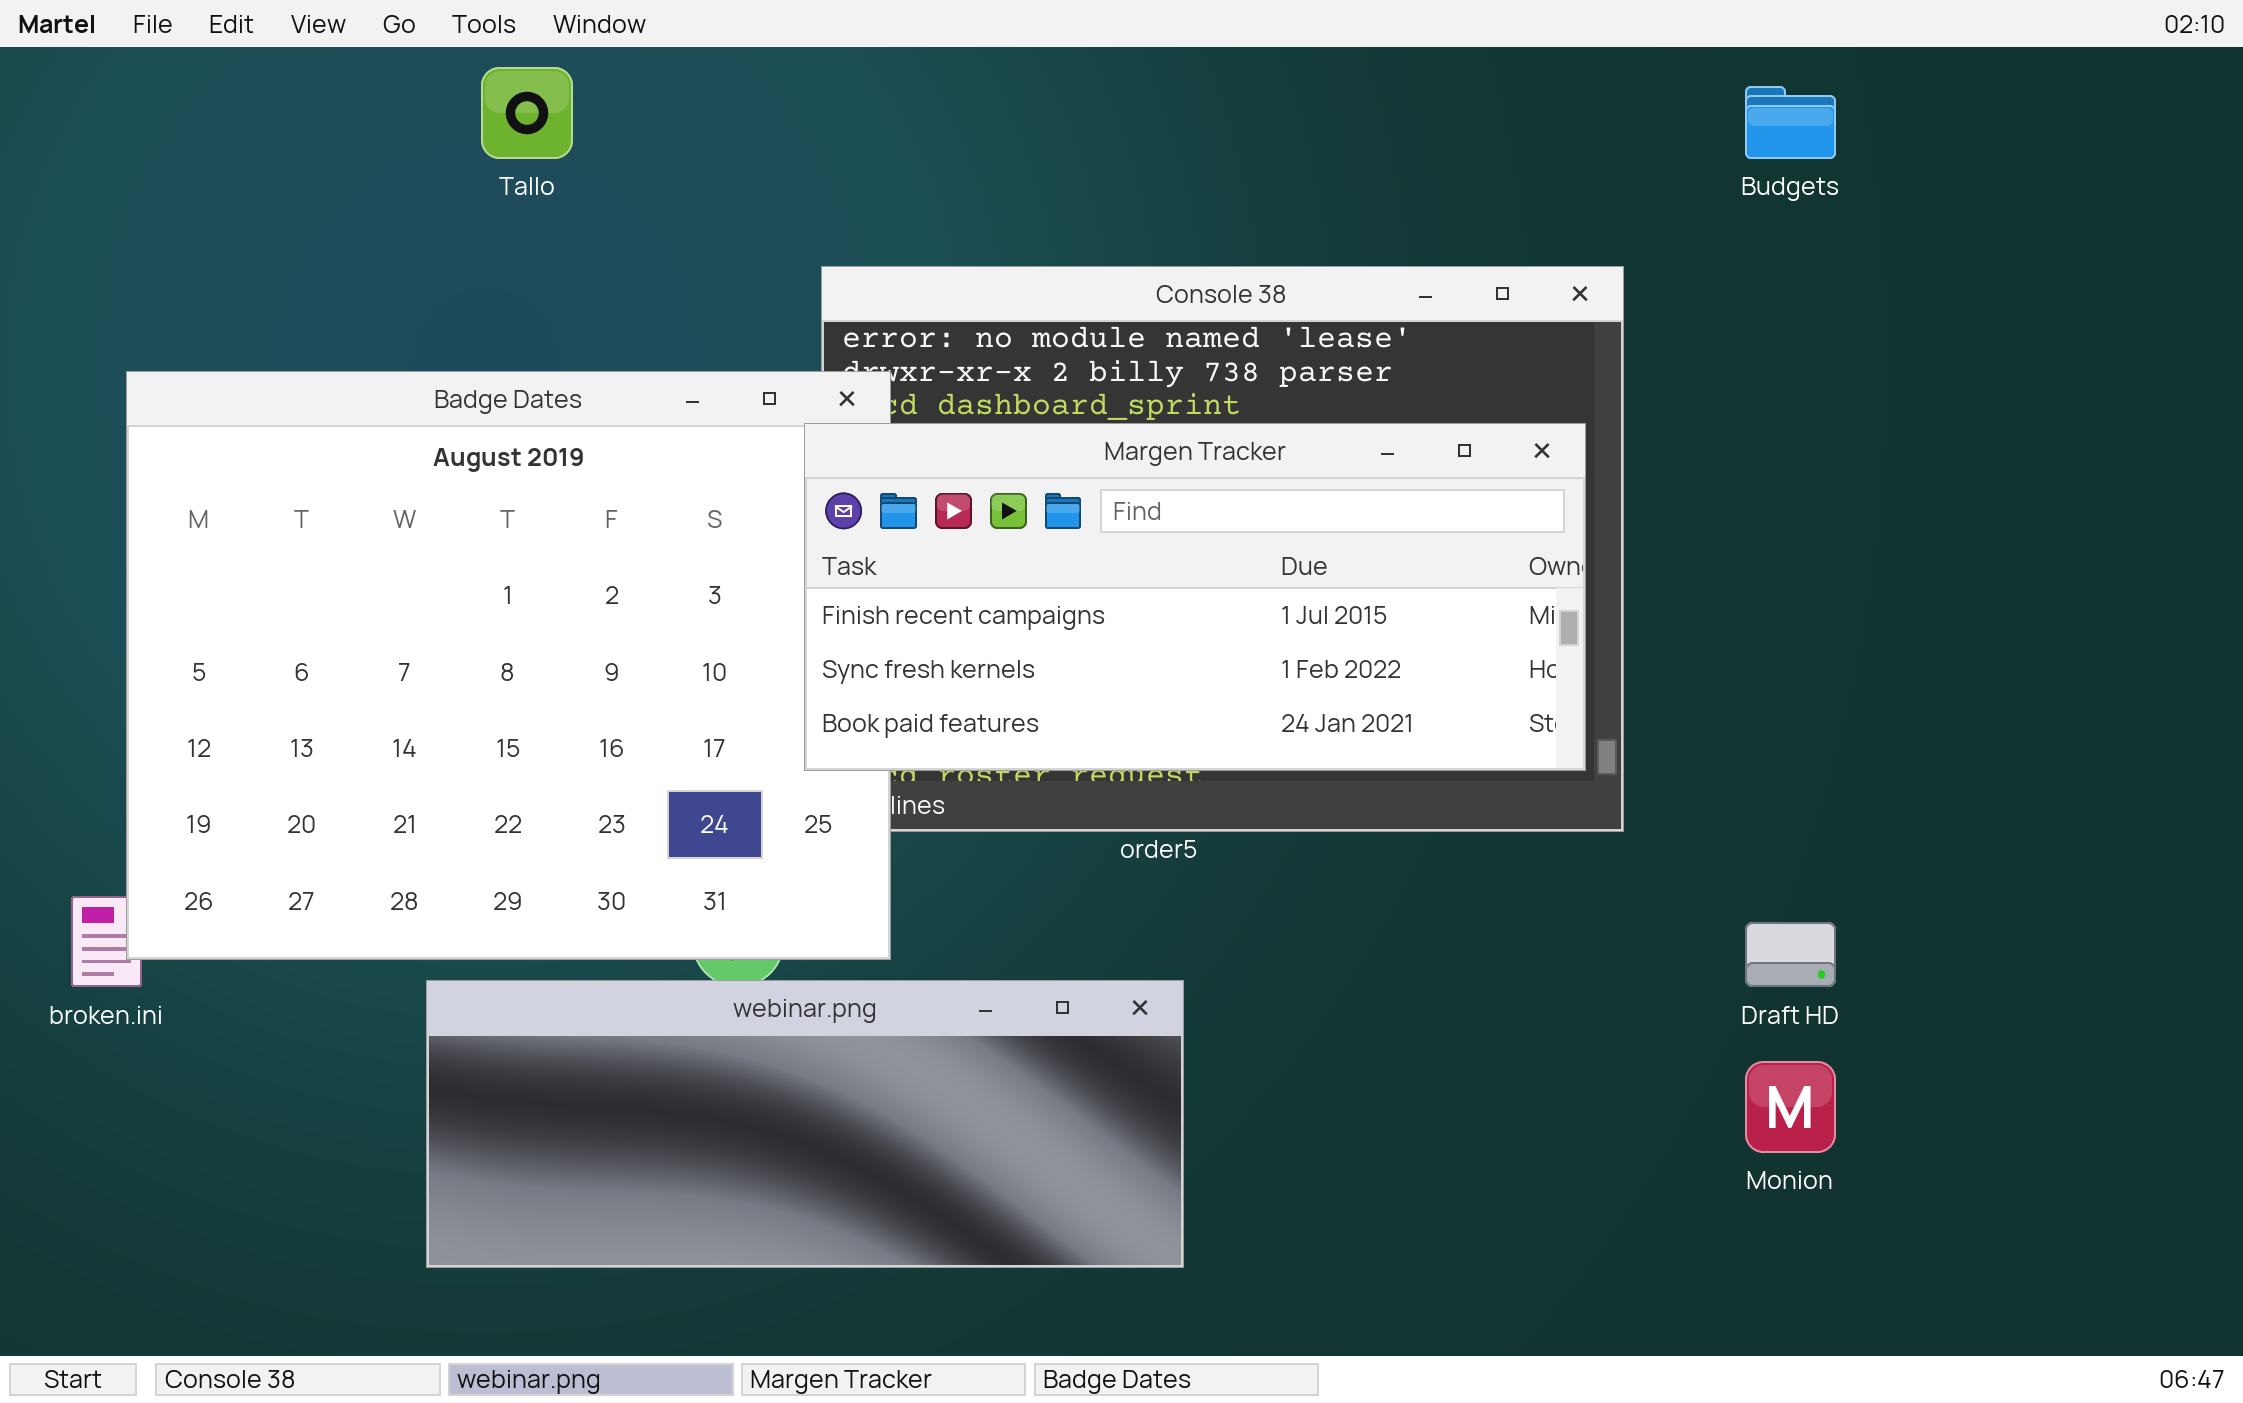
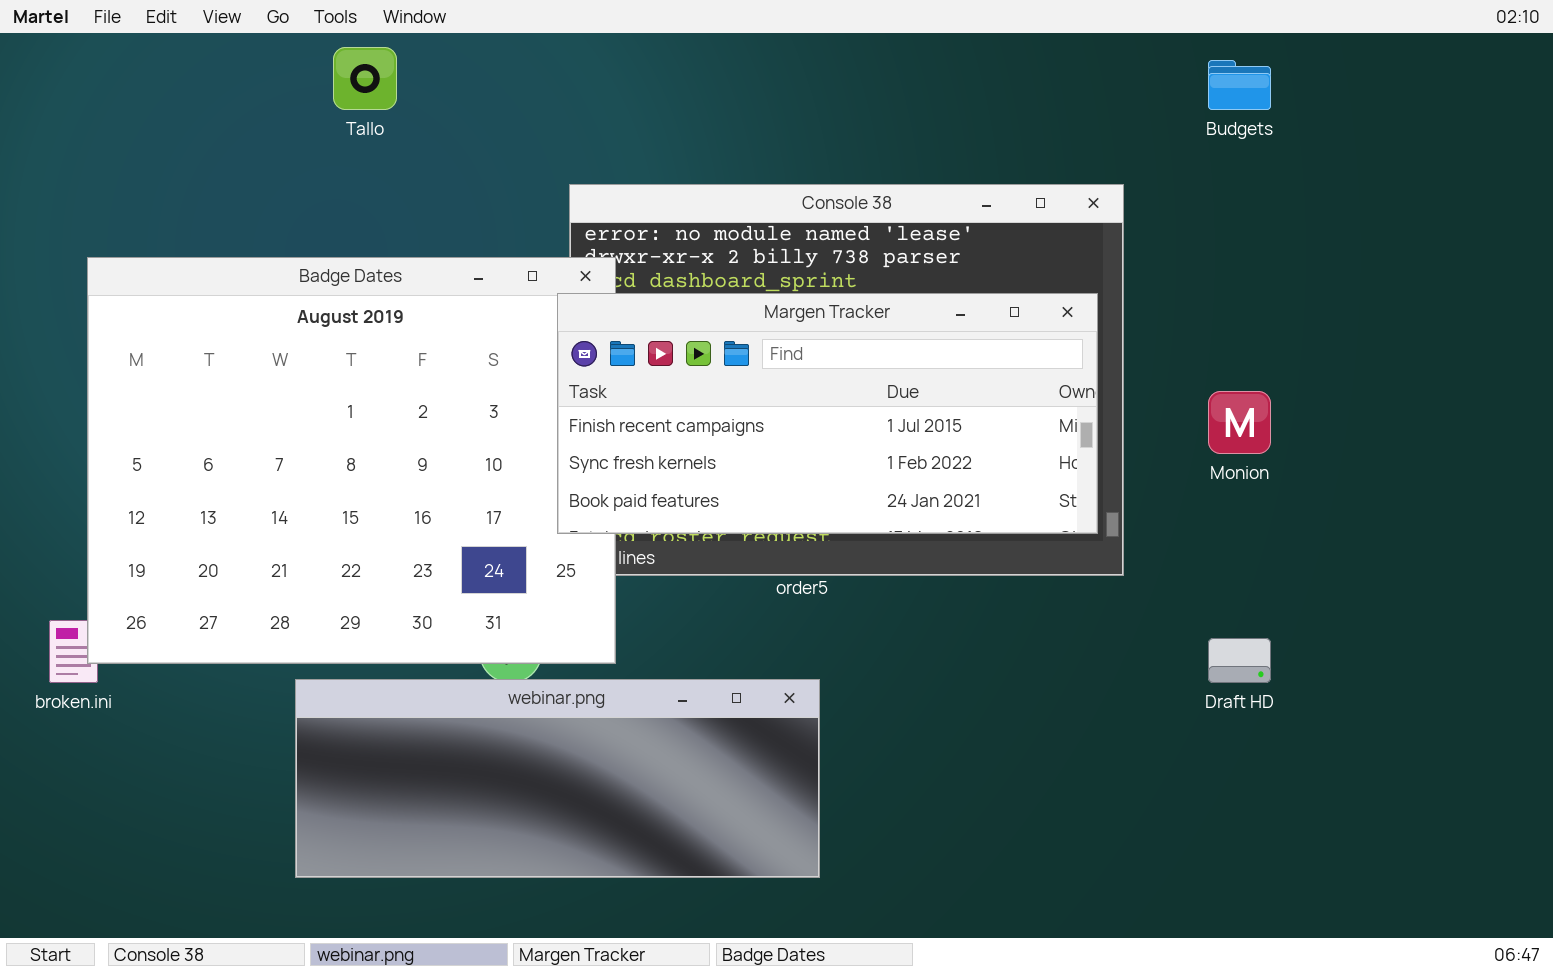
Monion: [1745,1061,1836,1153] -> [1208,391,1271,454], moved

